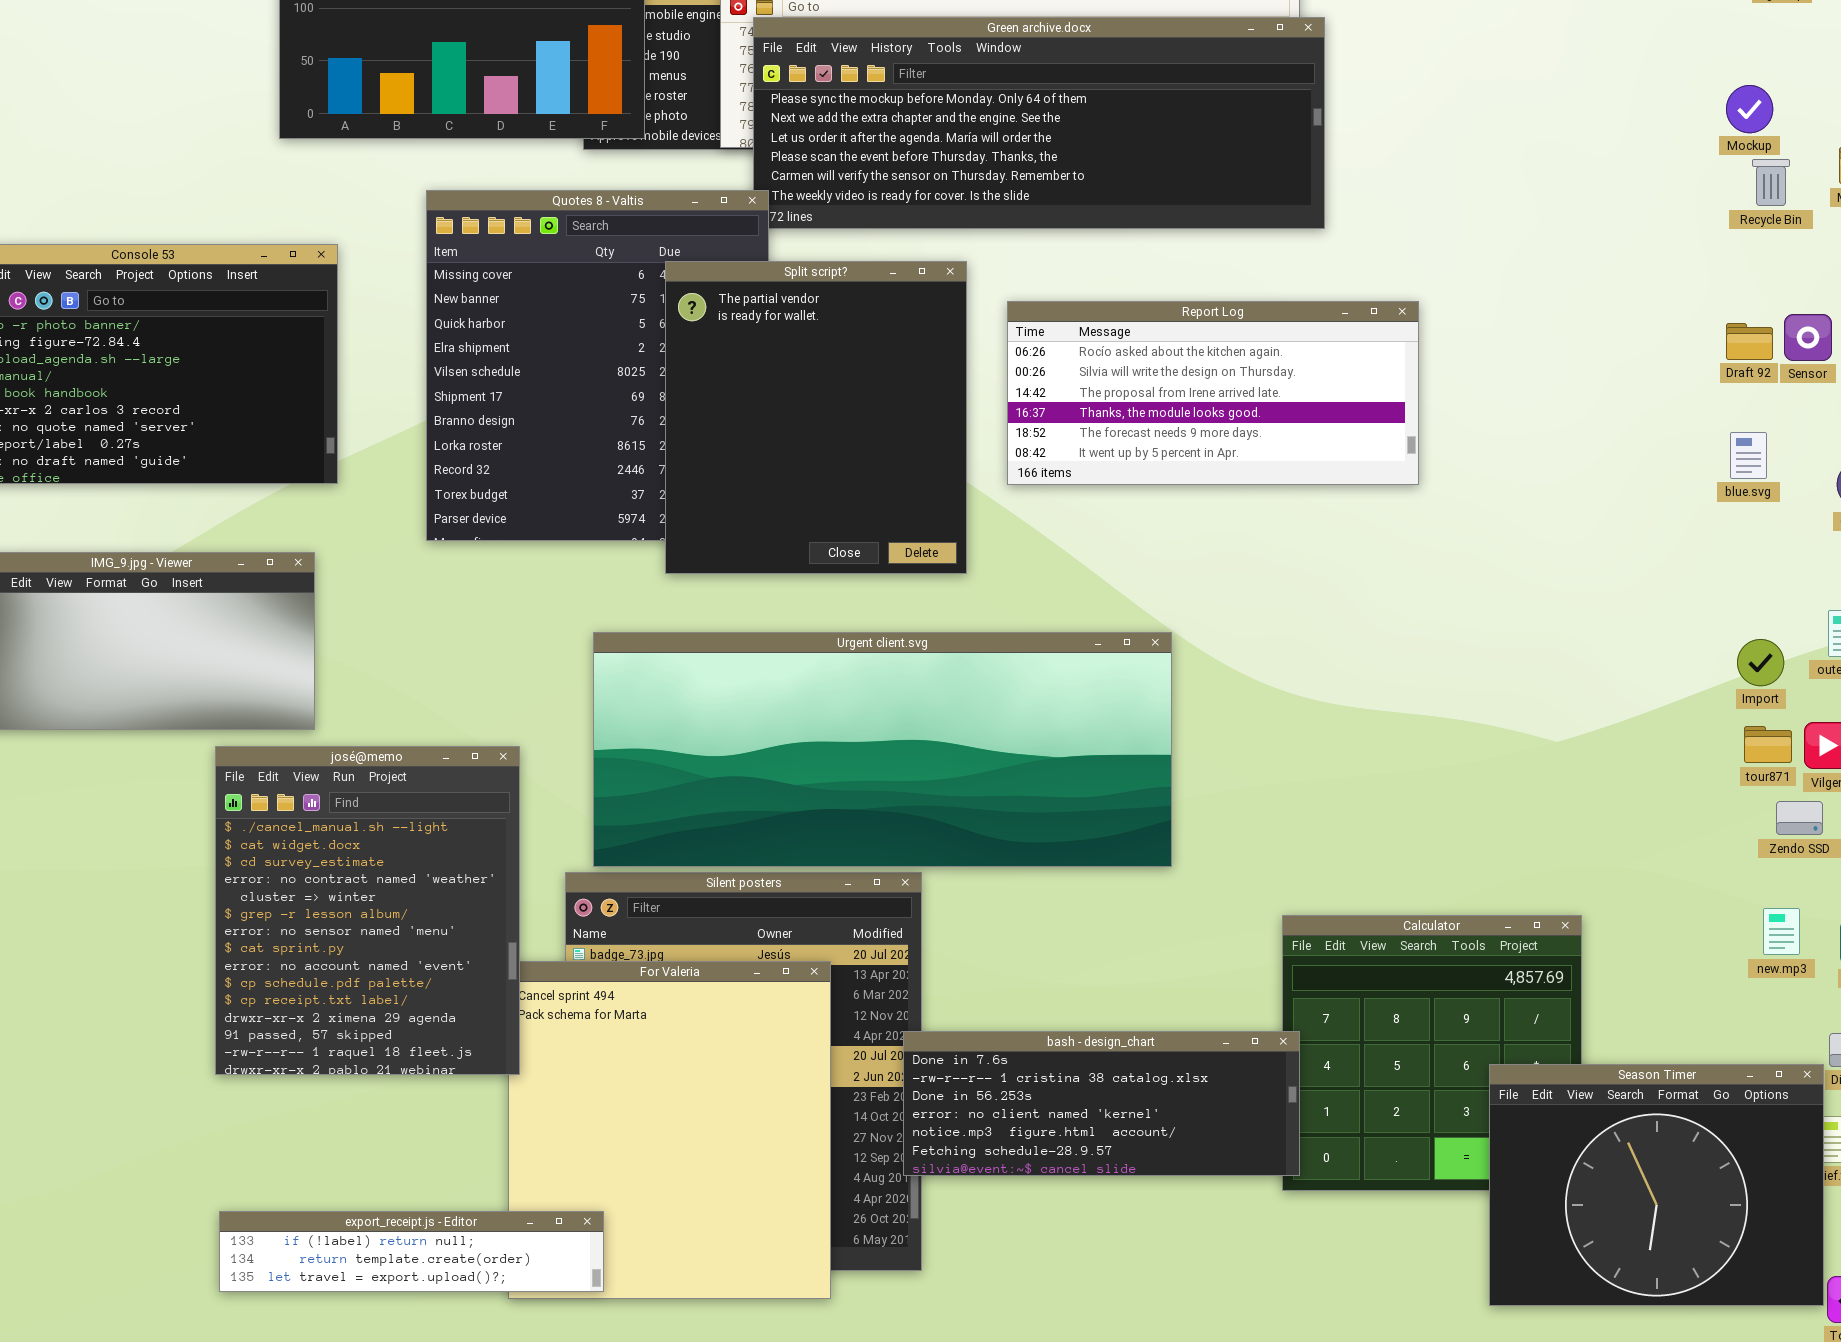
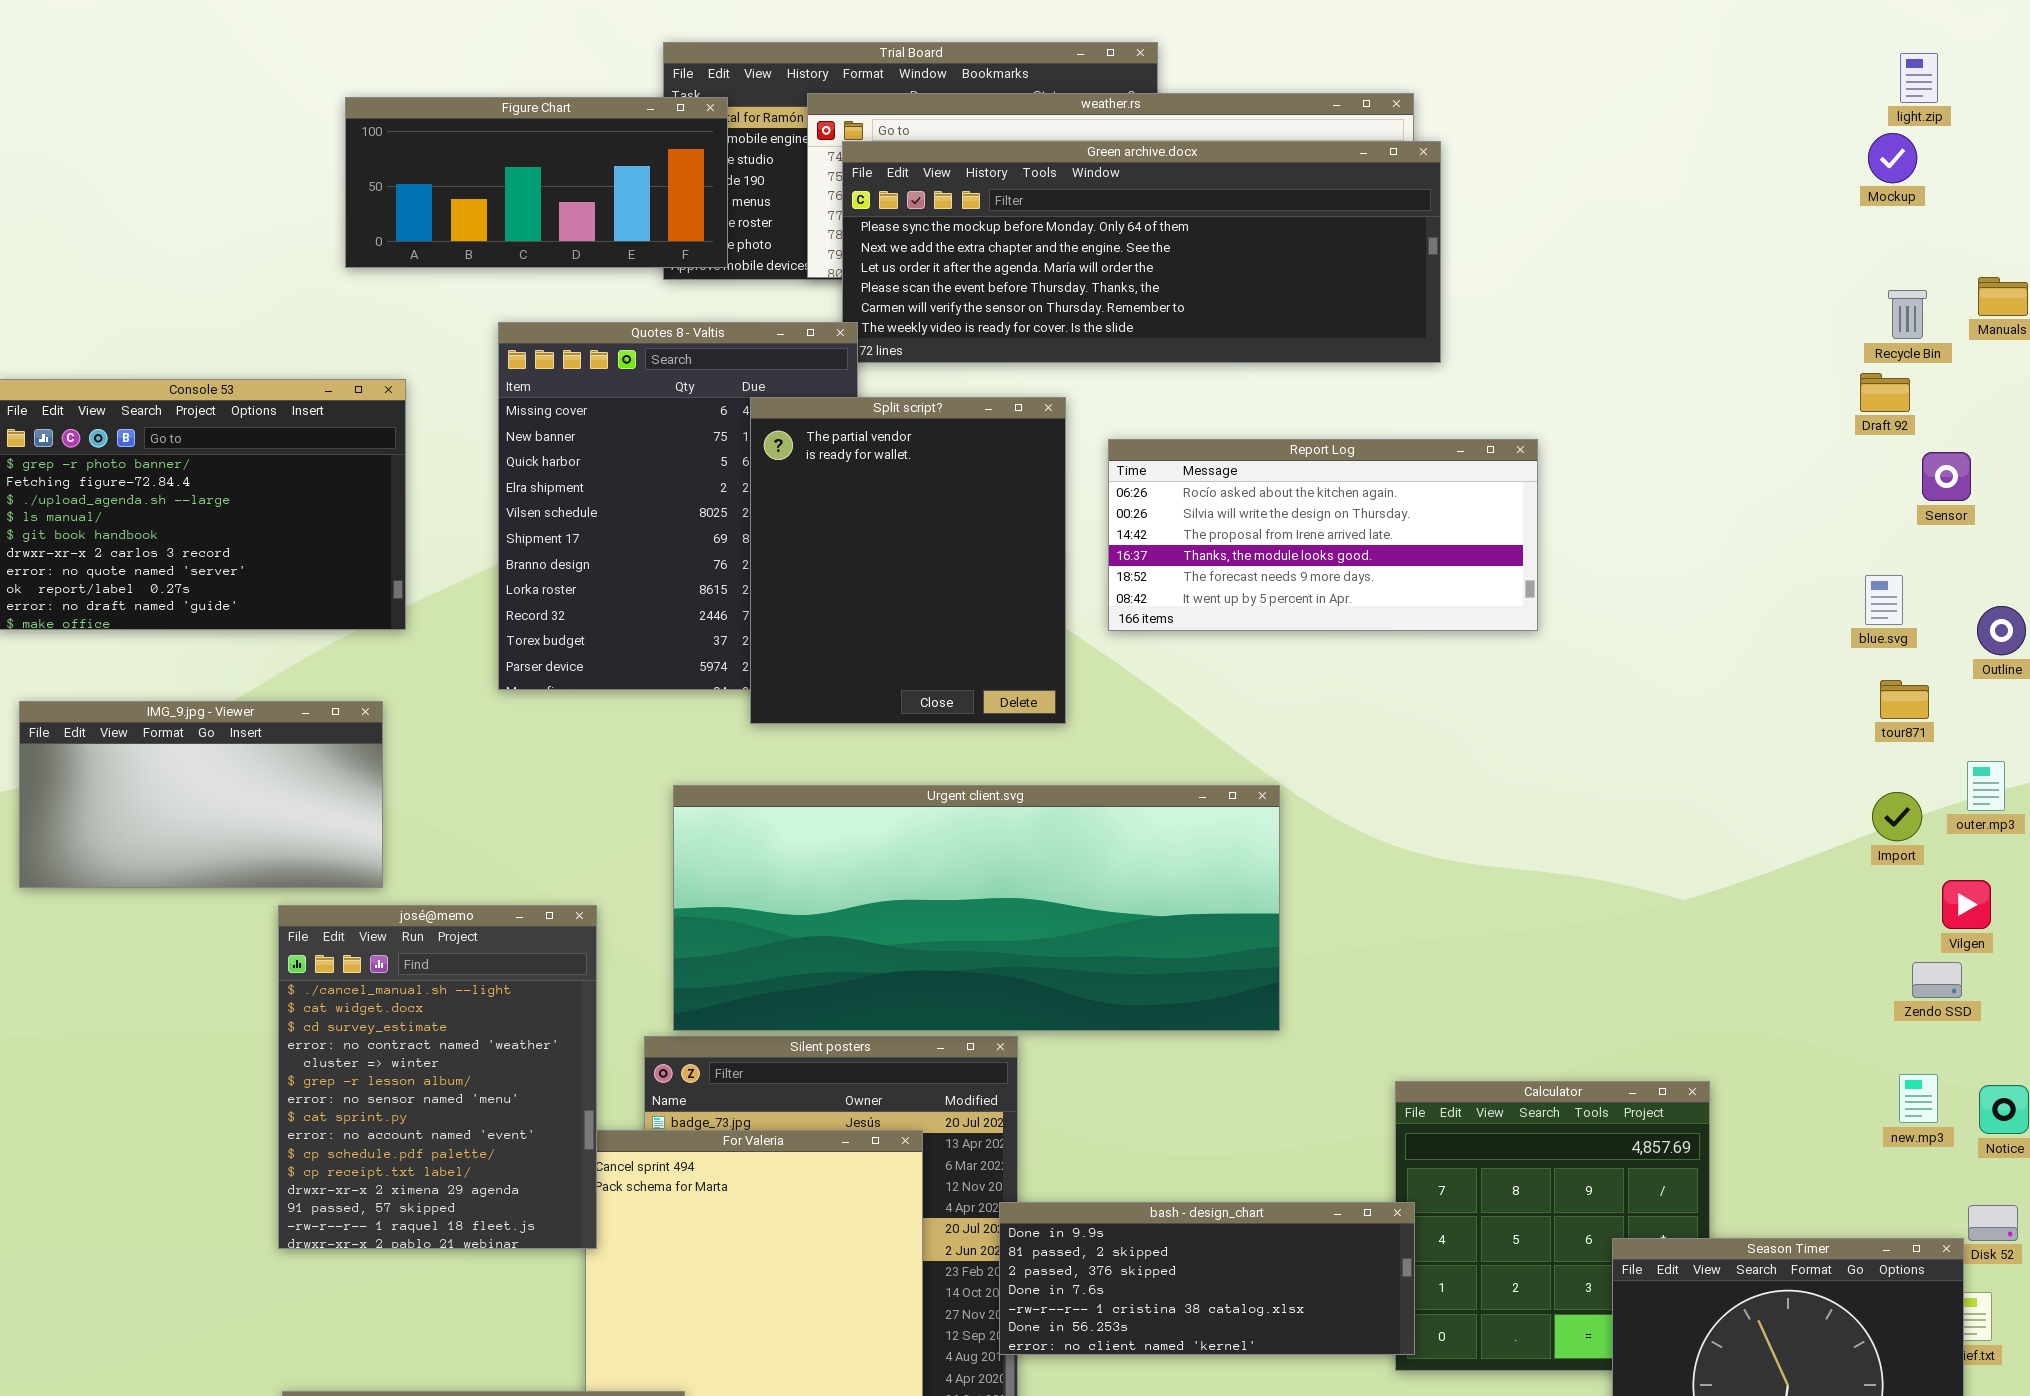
Mockup: [1726,85,1773,133] -> [1868,133,1917,183], moved
Draft 92: [1726,323,1773,360] -> [1860,373,1910,412], moved
tour871: [1744,726,1792,763] -> [1880,680,1929,719], moved
bash - design_chart: [903,1031,1300,1176] -> [999,1202,1415,1355], scrolled up 3 rows

